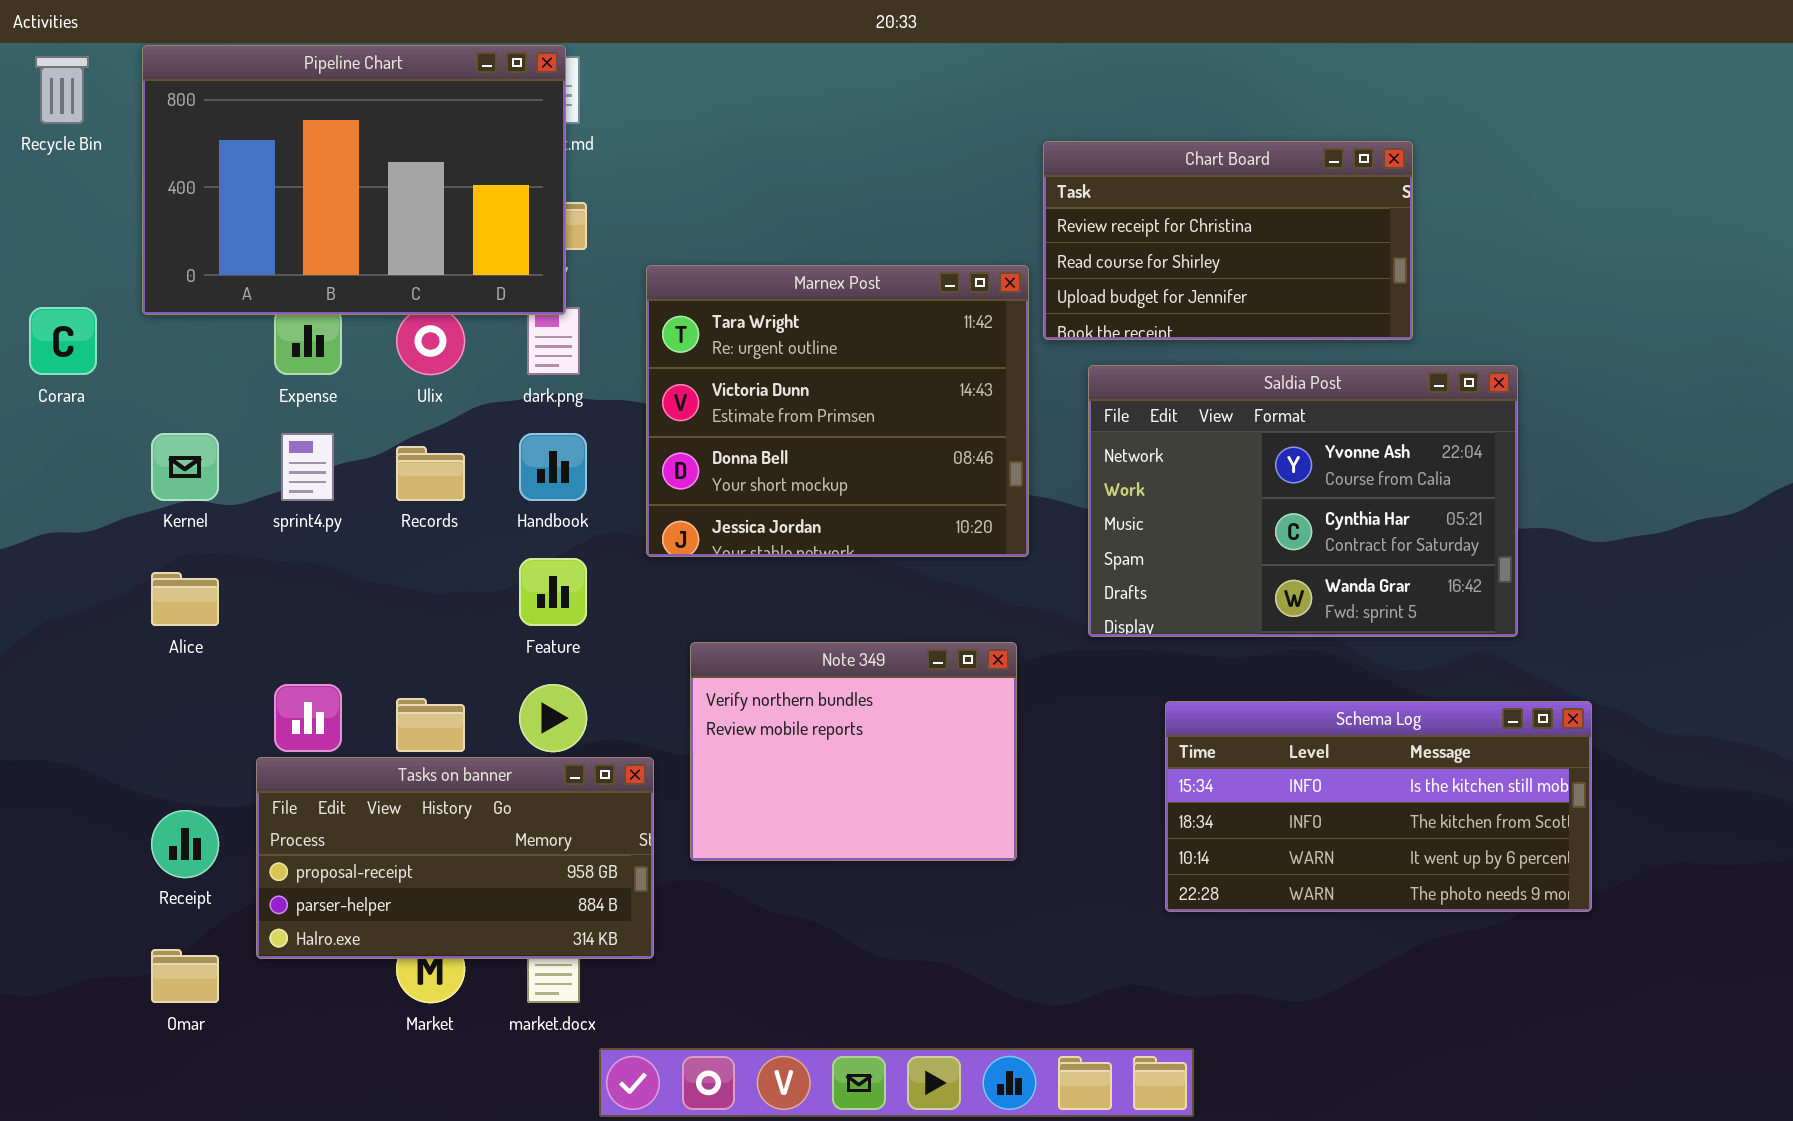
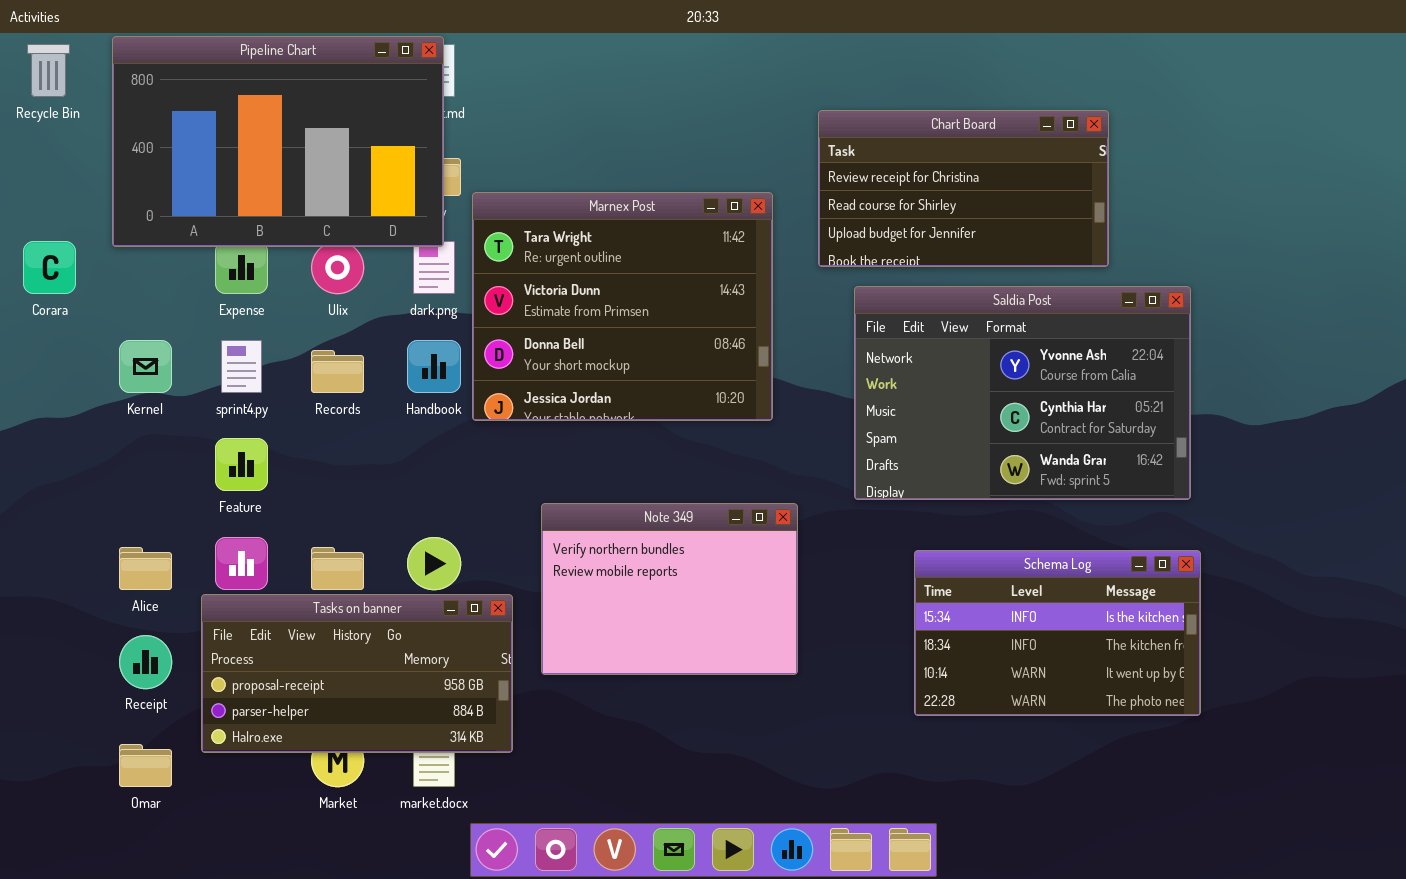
Marnex Post: [646,265,1029,557] -> [472,192,773,421], moved
Feature: [519,558,587,626] -> [215,438,268,491], moved
Alice: [151,572,219,626] -> [119,547,172,590], moved
Schema Log: [1165,701,1592,912] -> [914,550,1201,716], resized

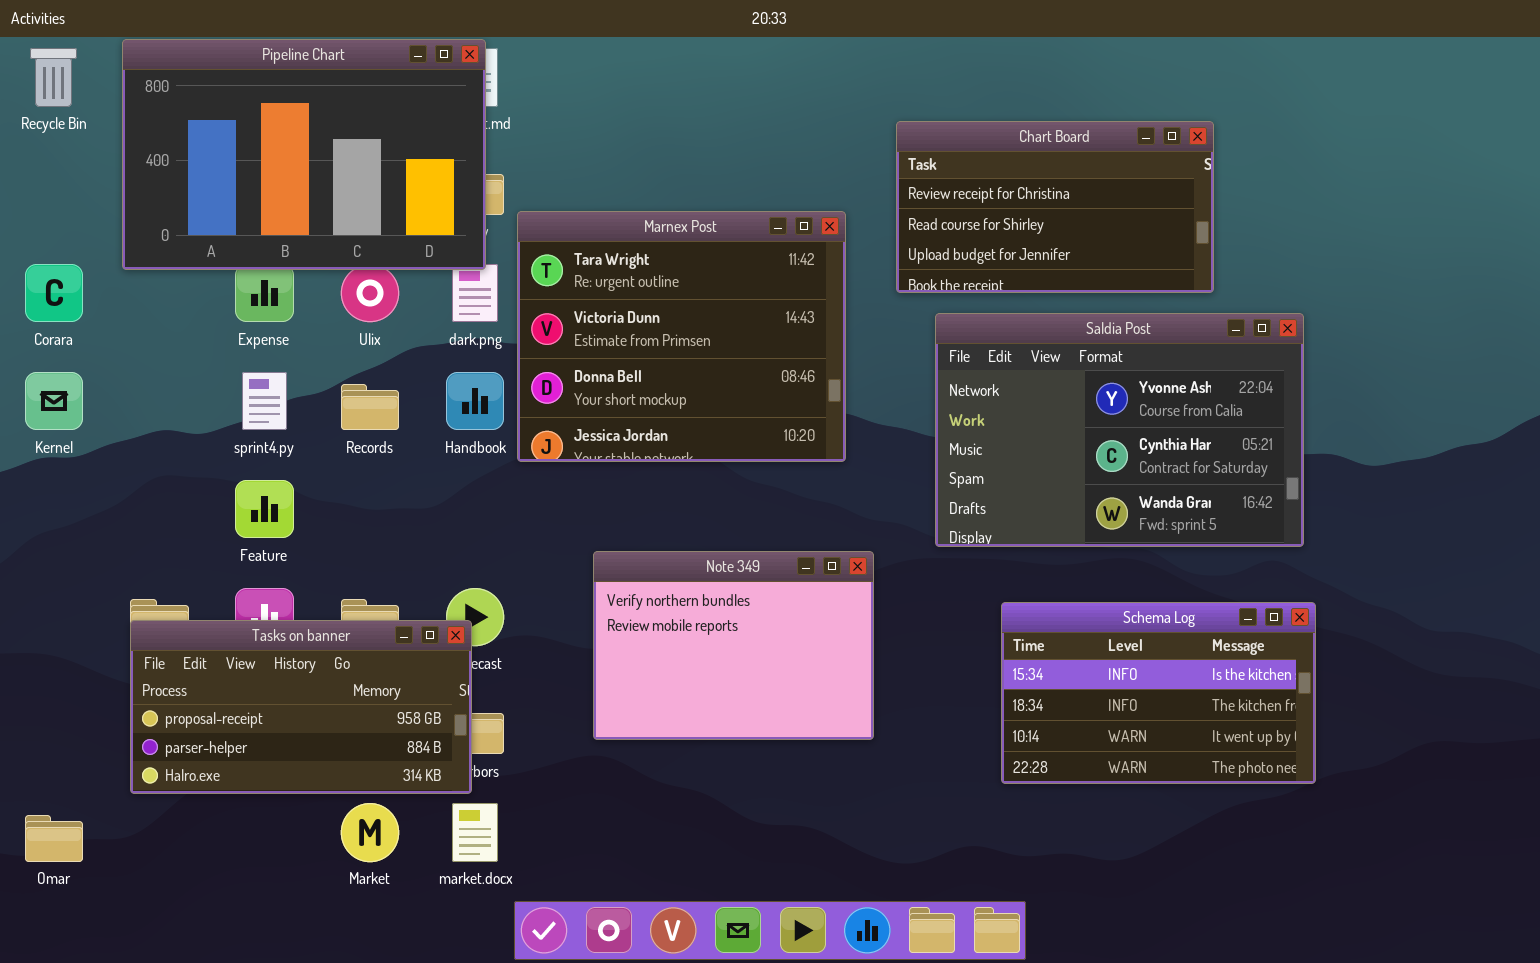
Kernel: [119,340,172,393] -> [25,372,83,430], moved
Tasks on banner: [201,594,513,753] -> [130,620,472,794], moved
Omar: [119,744,172,787] -> [25,815,83,862], moved

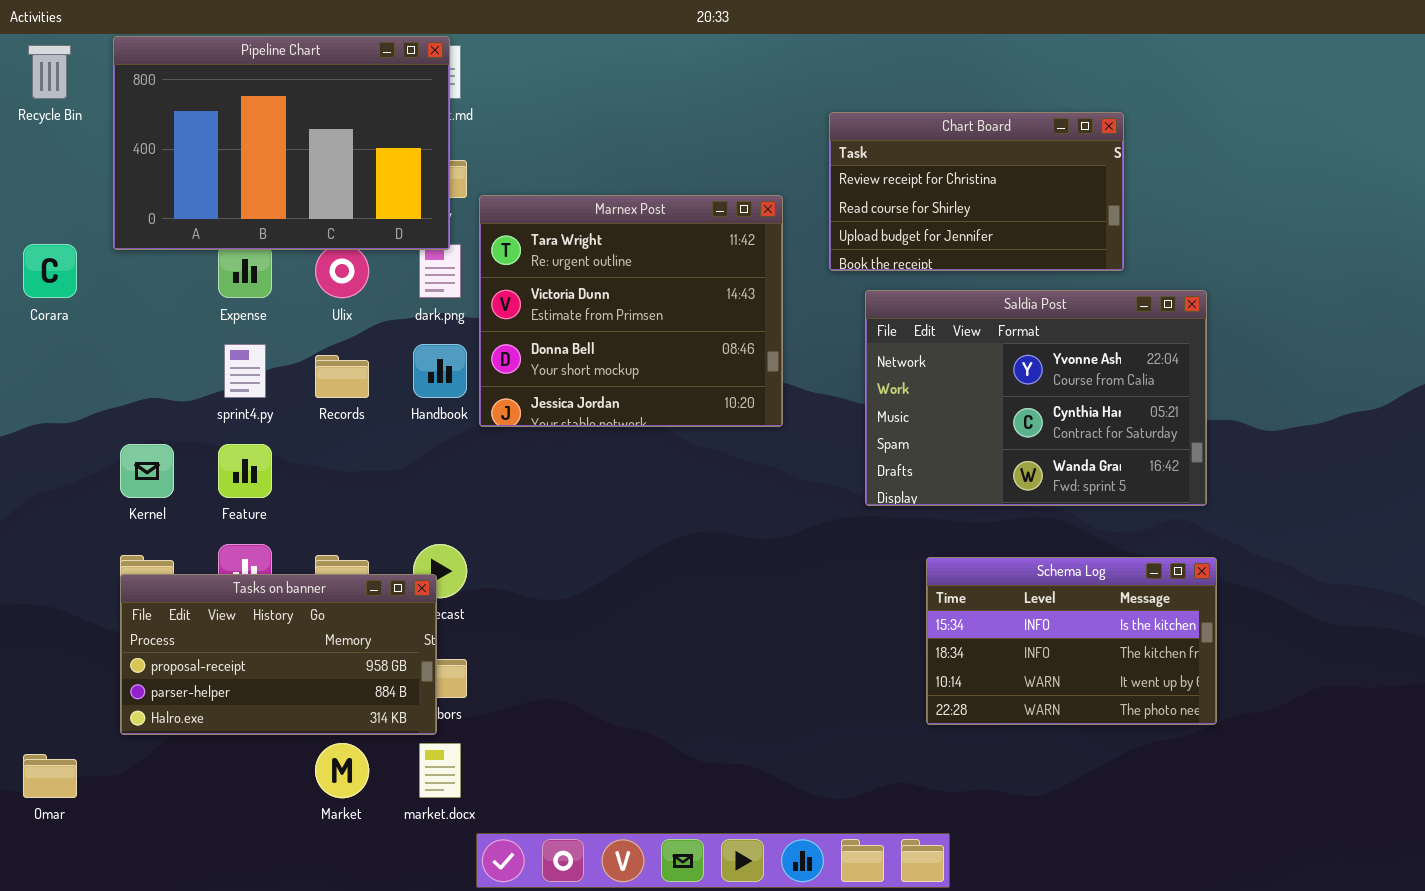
Kernel: [25,372,83,430] -> [120,444,174,498], moved
Note 349: [593,551,874,740] -> none, closed

